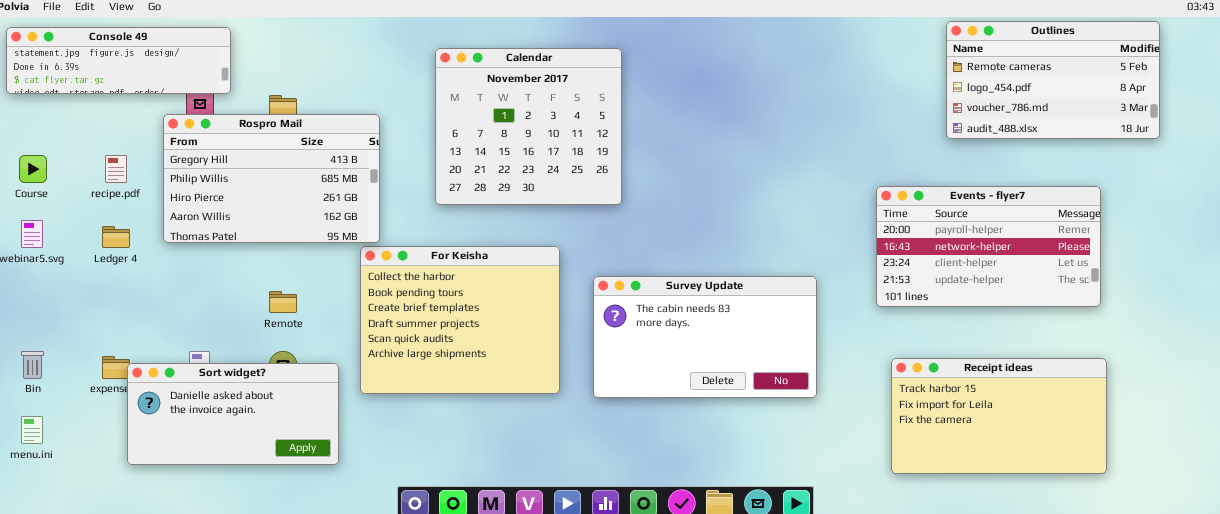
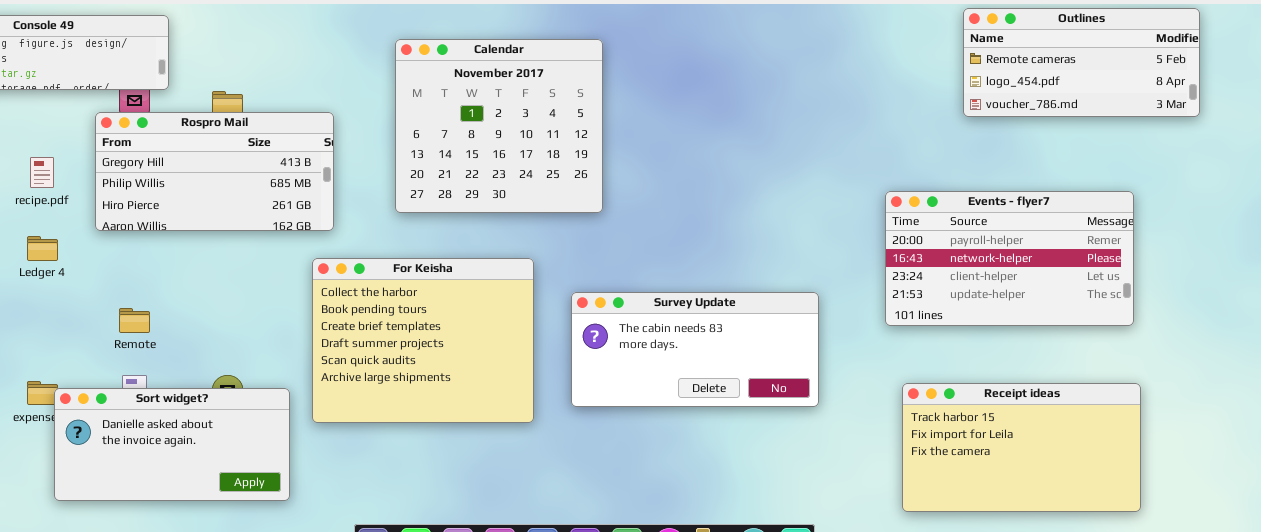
Outlines: [946,21,1160,139] -> [963,8,1200,117], resized
Rospro Mail: [163,114,380,243] -> [95,112,334,231], resized
Survey Update: [593,276,817,398] -> [571,292,819,407], resized
Remote: [269,291,297,313] -> [119,308,150,333], moved

